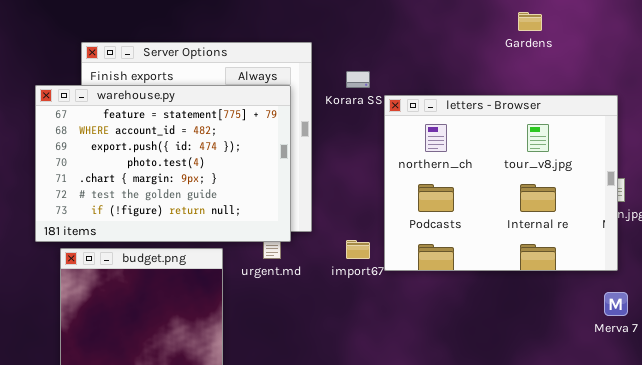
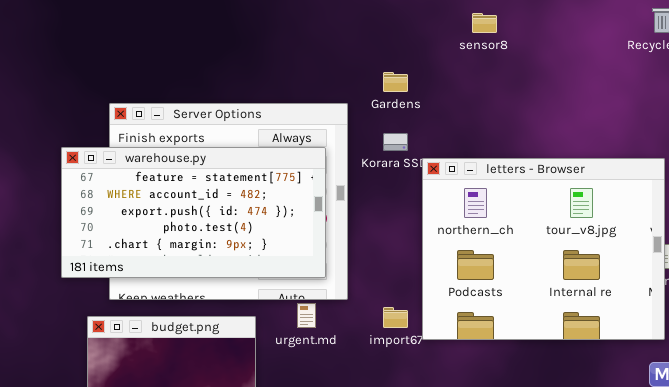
Gardens: [518,12,542,31] -> [383,72,408,92], moved
warehouse.py: [35,85,291,242] -> [61,147,326,278], resized

